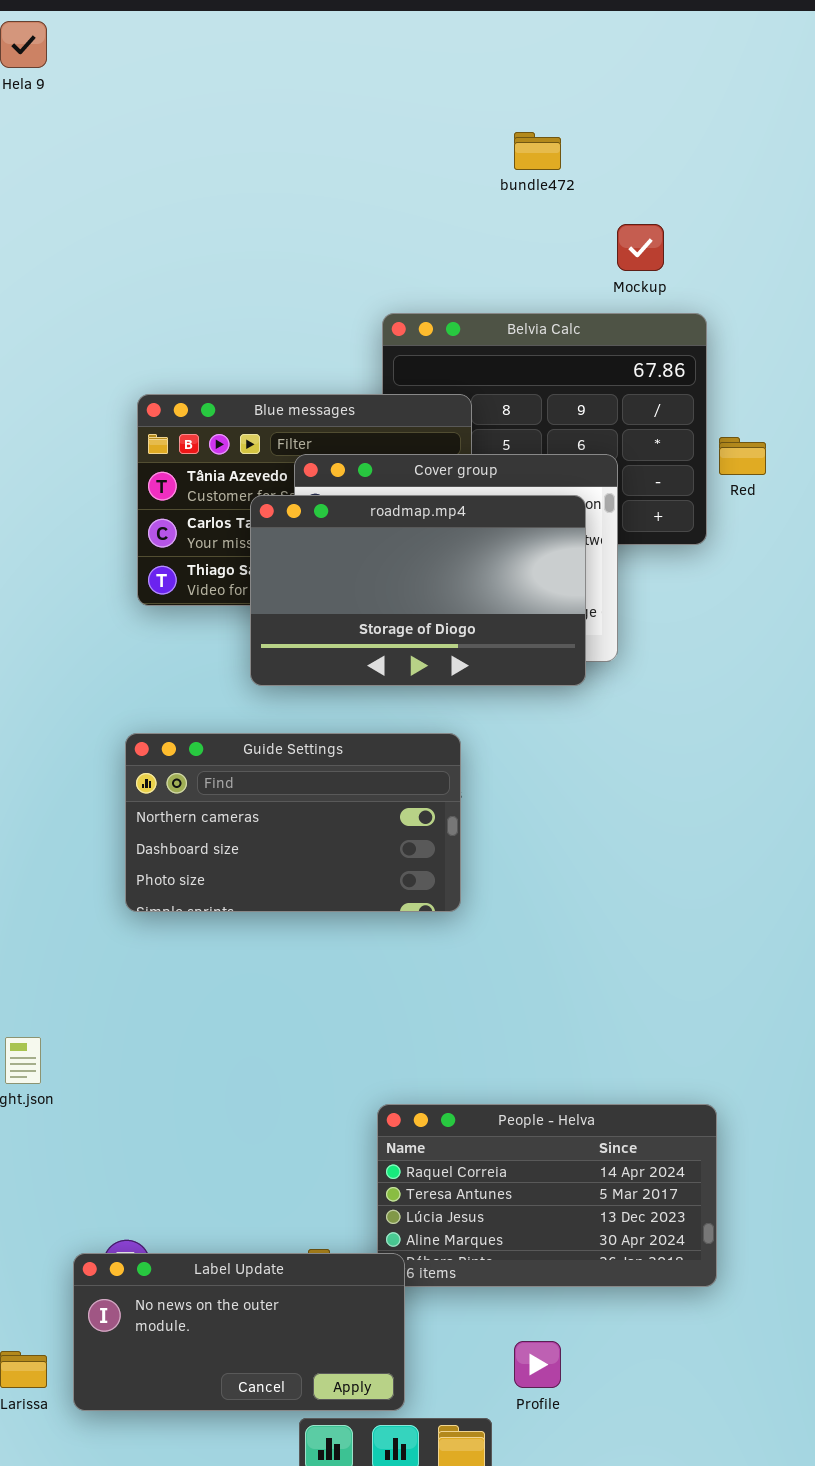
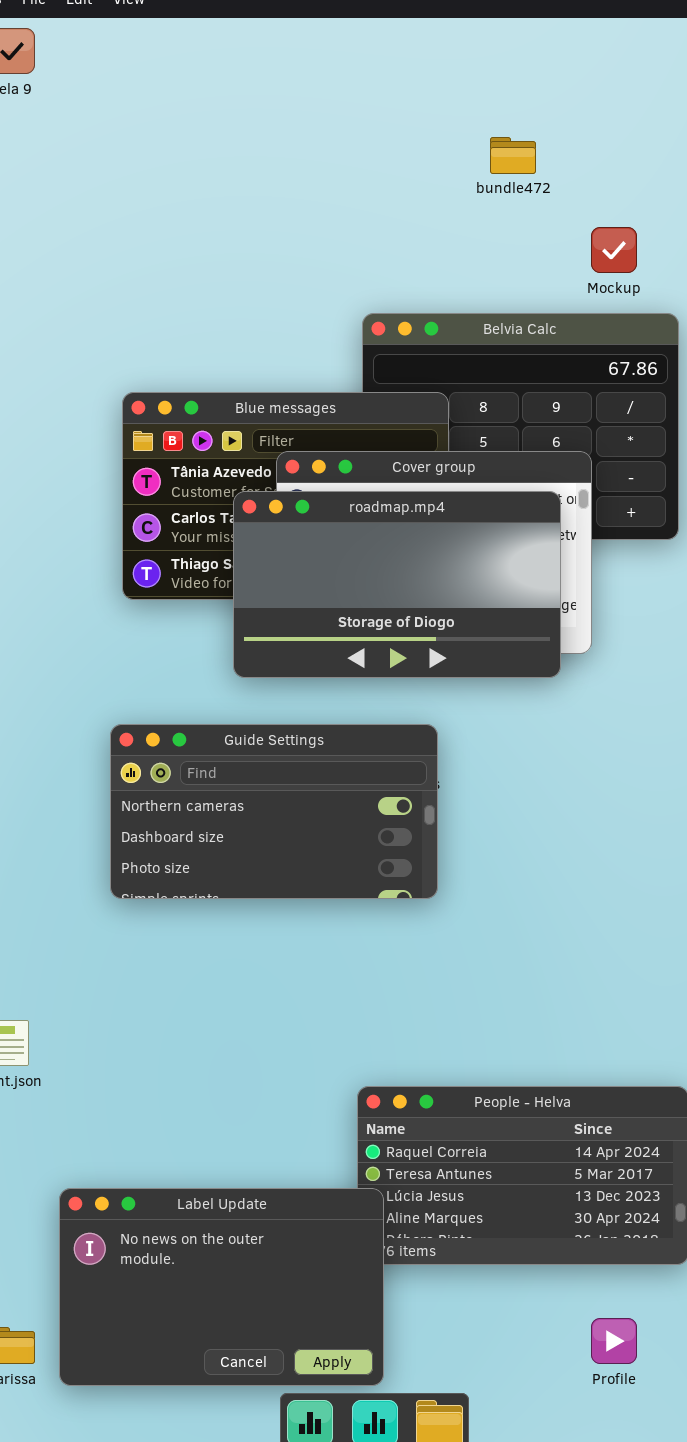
Label Update: [73,1253,405,1411] -> [59,1188,384,1386], resized
Profile: [514,1341,561,1388] -> [591,1318,637,1364], moved

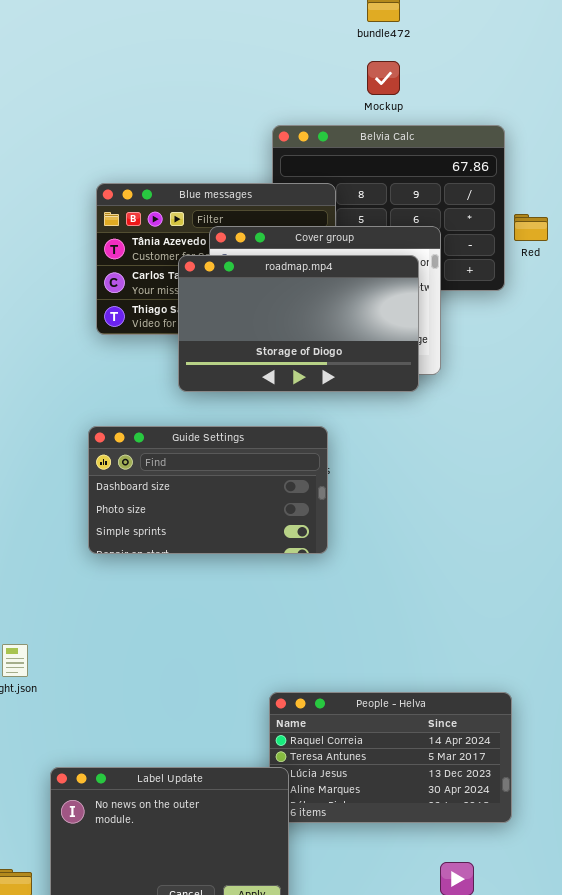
Mockup: [591,227,637,273] -> [367,61,400,95], moved
Guide Settings: [110,724,438,899] -> [88,426,328,554], scrolled down 1 row

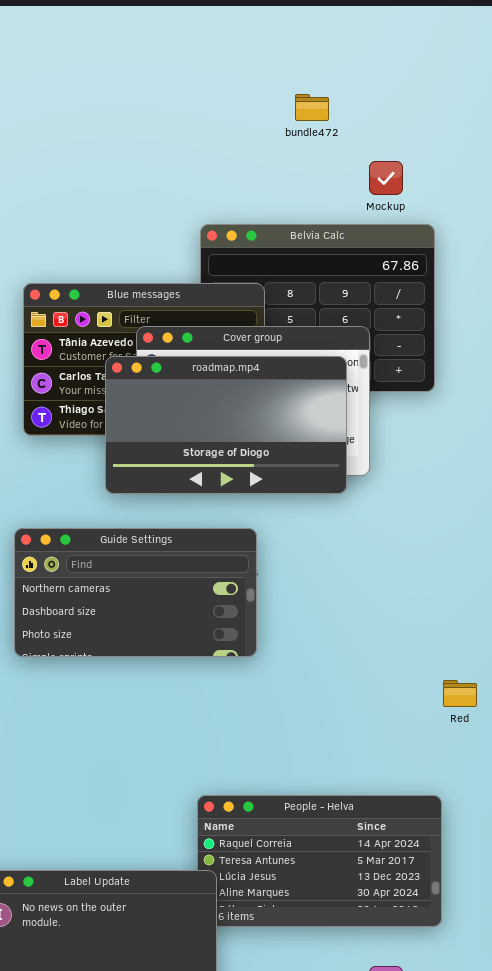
Mockup: [367,61,400,95] -> [369,161,403,195], moved
Red: [514,214,548,241] -> [443,680,477,707], moved
Guide Settings: [88,426,328,554] -> [14,528,257,657], scrolled up 1 row

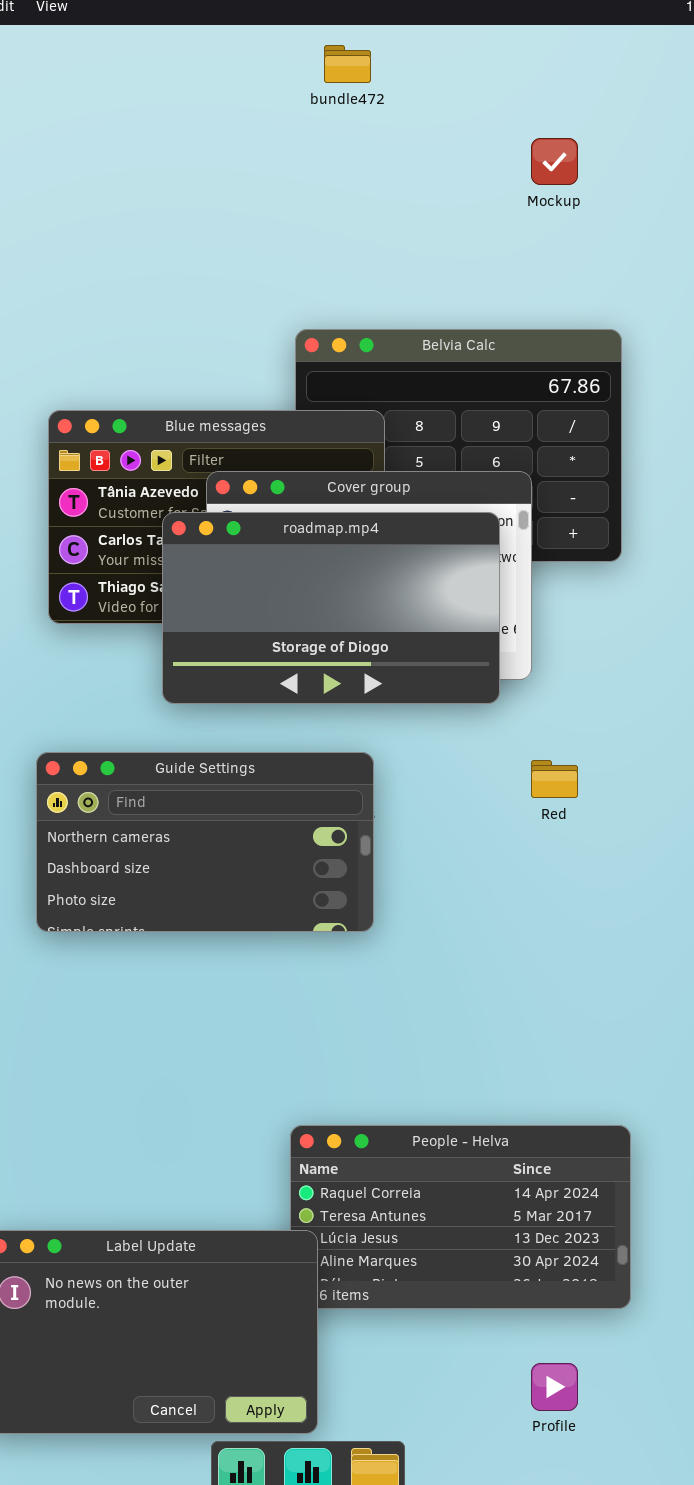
bundle472: [295,94,329,121] -> [324,45,371,83], moved
Mockup: [369,161,403,195] -> [531,138,578,185], moved
Red: [443,680,477,707] -> [531,760,578,798], moved

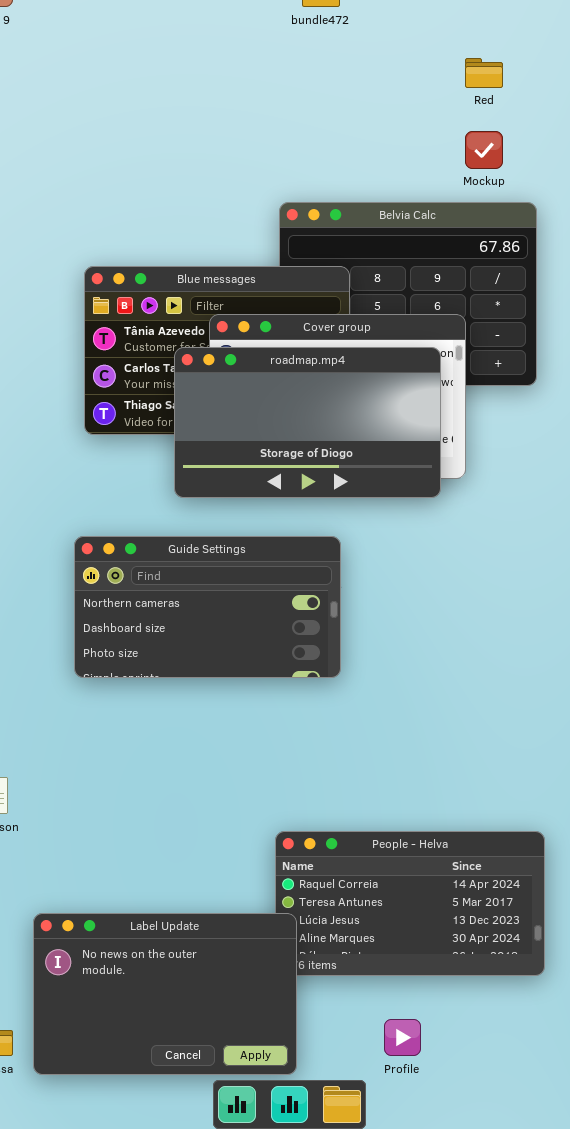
Mockup: [531,138,578,185] -> [465,131,503,169], moved
Red: [531,760,578,798] -> [465,58,503,88], moved
Profile: [531,1363,578,1411] -> [384,1019,421,1056], moved

